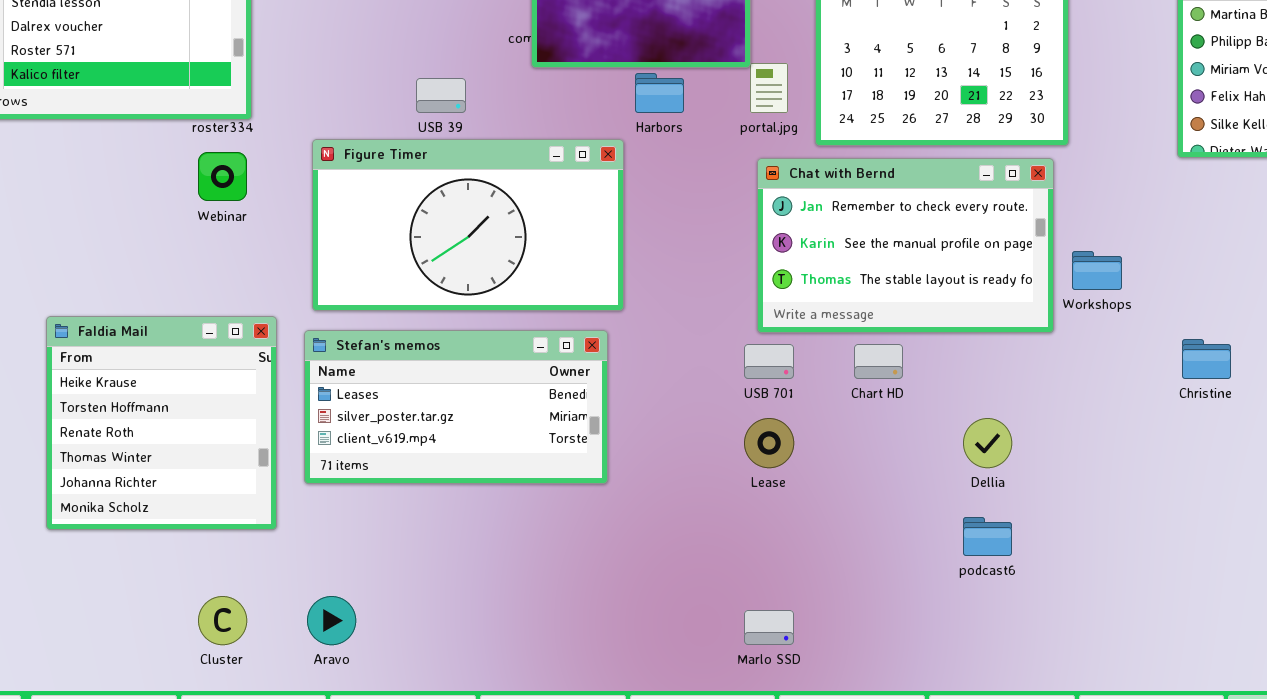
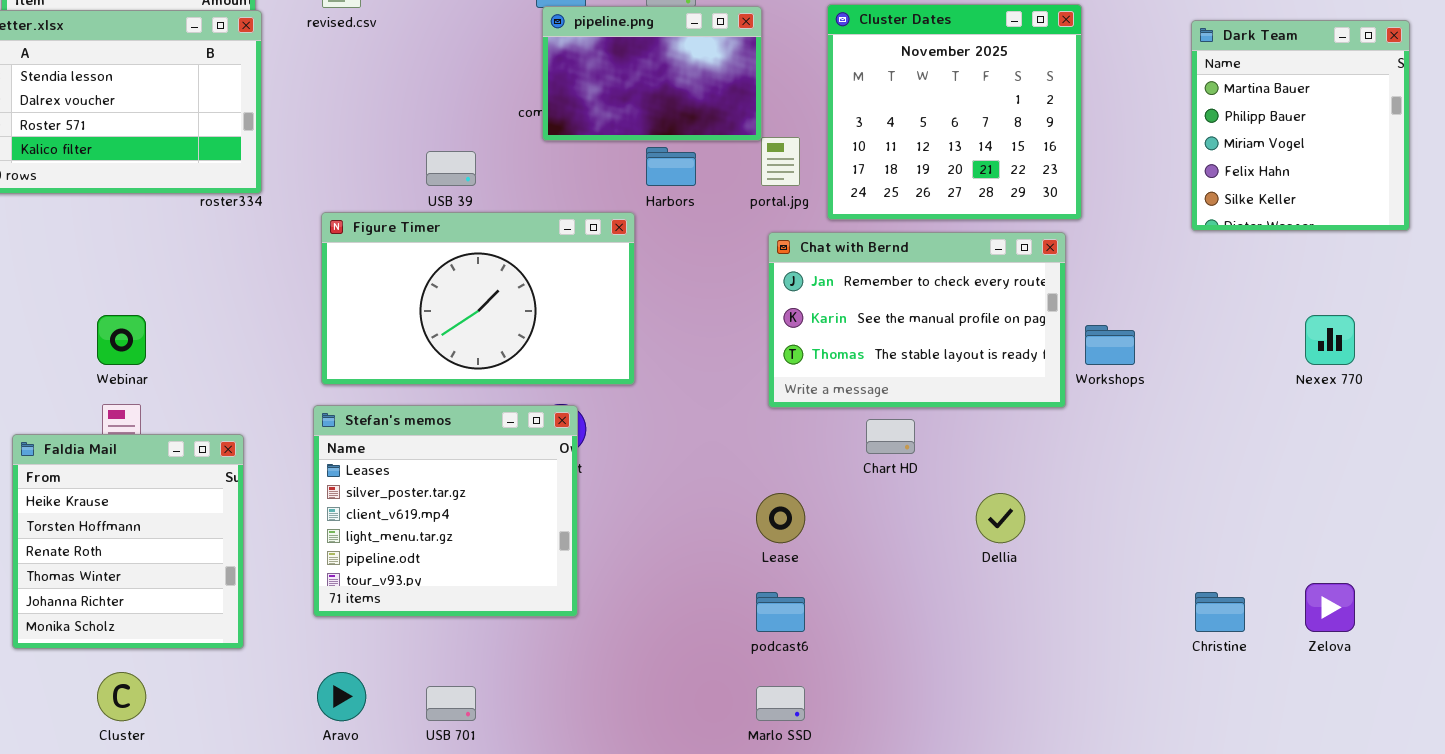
Webinar: [198,152,247,201] -> [97,315,146,365], moved
Faldia Mail: [46,316,277,530] -> [12,434,244,649], moved
Stefan's memos: [304,330,608,484] -> [313,405,578,617], resized
Christine: [1182,339,1231,379] -> [1195,592,1245,632], moved
USB 701: [744,344,794,379] -> [426,686,476,721], moved
podcast6: [963,517,1012,556] -> [756,592,805,632], moved
Cluster: [198,596,247,645] -> [97,672,146,721], moved

